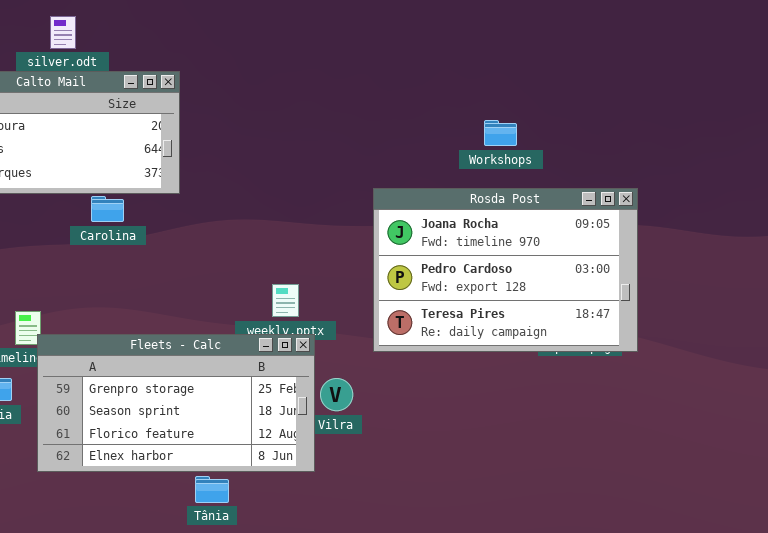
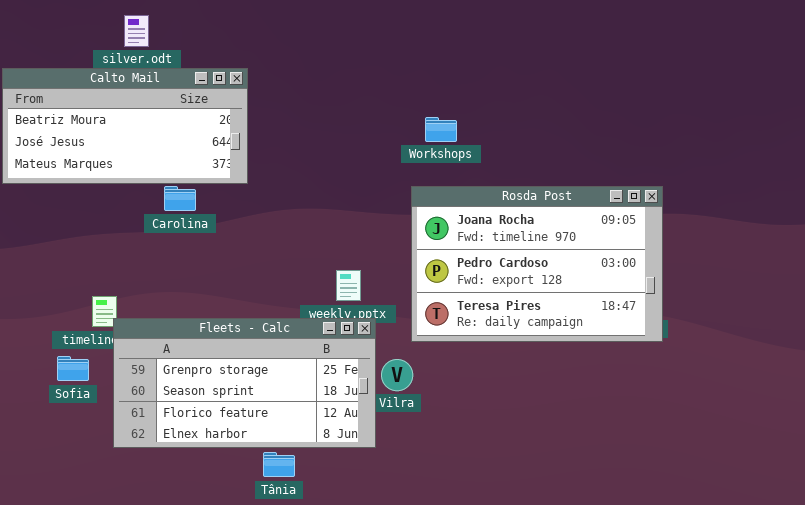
Workshops: [484,120,517,146] -> [425,117,457,142], moved
Rosda Post: [373,188,638,352] -> [411,186,663,342], moved

